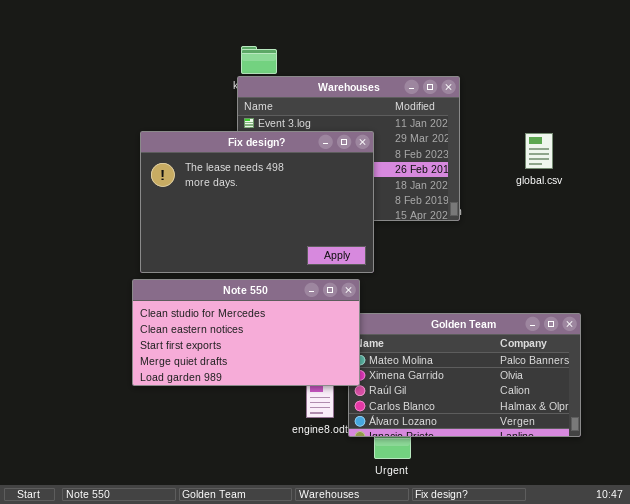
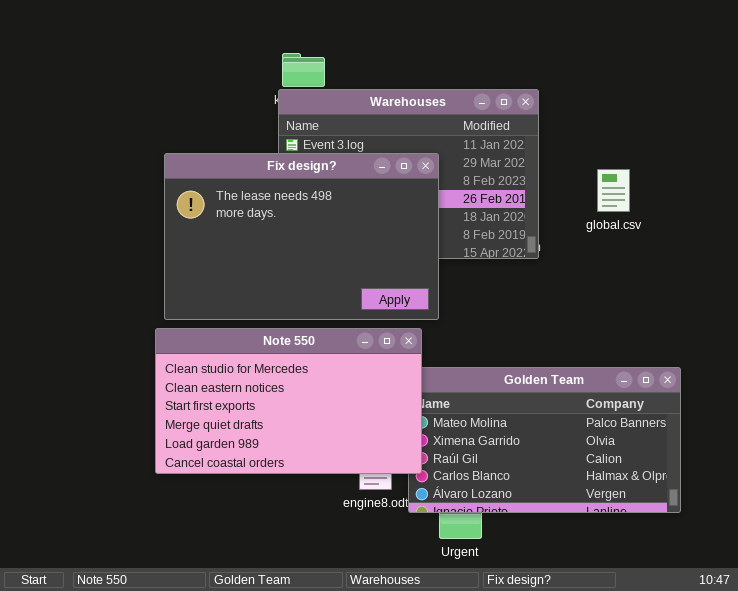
global.csv: [525,133,553,169] -> [597,169,630,212], moved
Note 550: [132,279,360,386] -> [155,328,422,474], resized

